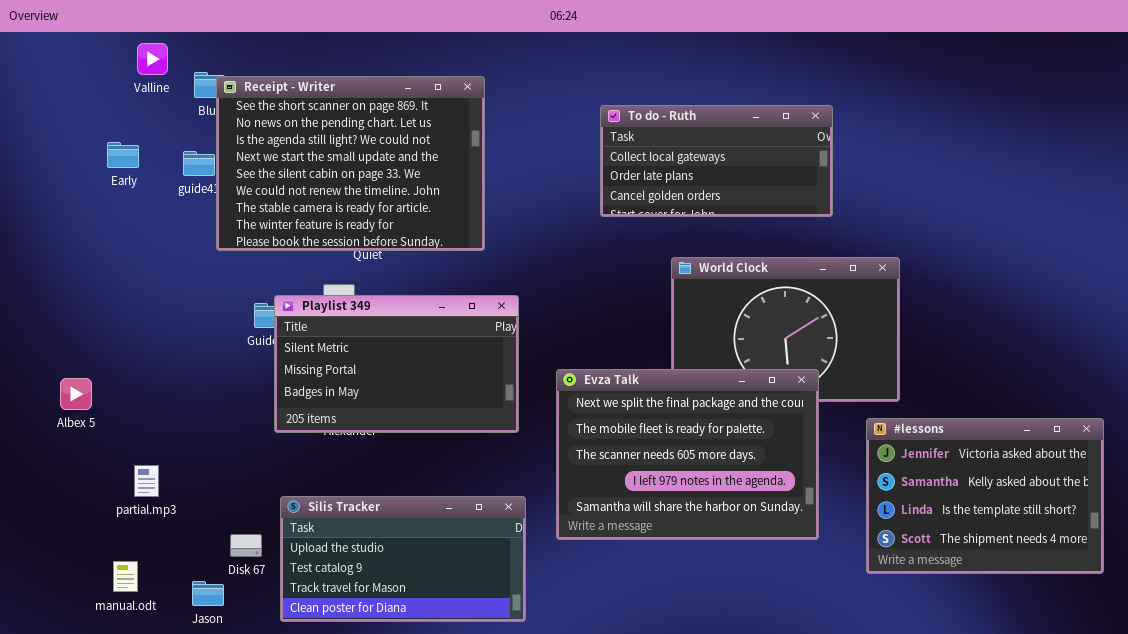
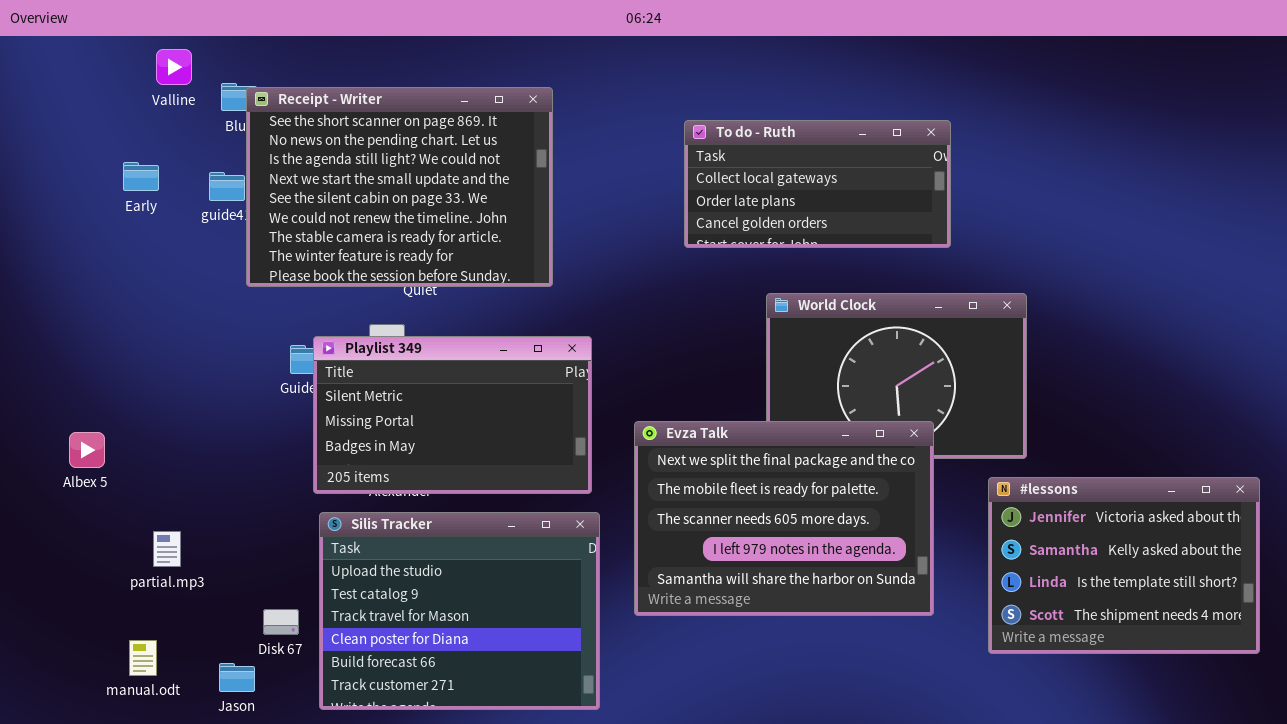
Silis Tracker: [280,496,526,622] -> [319,512,600,710], resized

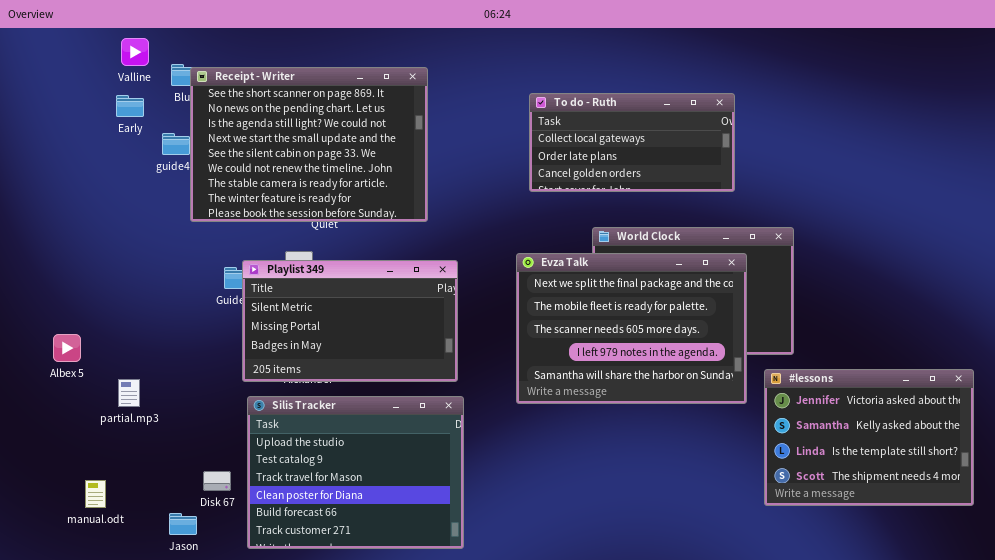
Early: [123,162,159,191] -> [116,95,144,117], moved
Evza Talk: [634,421,934,616] -> [516,253,747,404], moved
partial.mp3: [153,531,181,567] -> [118,379,140,407], moved
manual.odt: [129,640,157,676] -> [85,480,106,508], moved

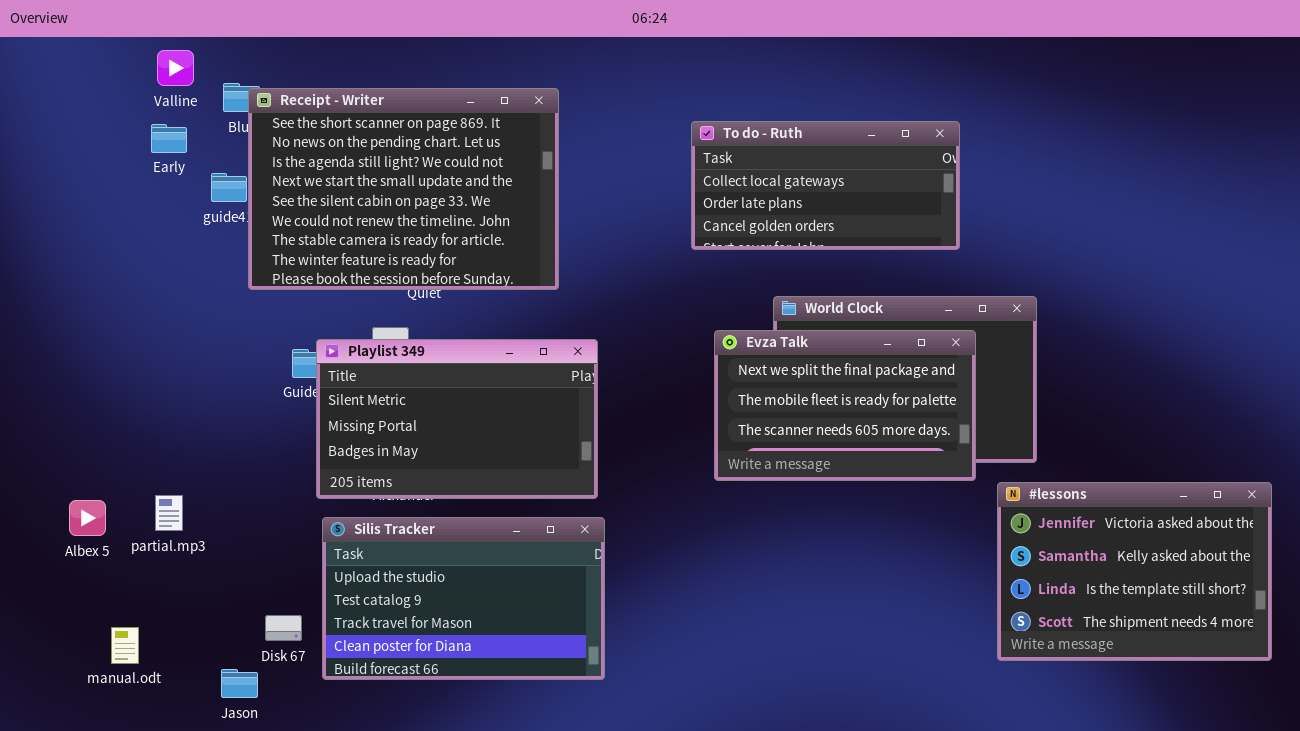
Evza Talk: [516,253,747,404] -> [714,330,976,481], resized
Albex 5: [53,334,81,362] -> [69,500,106,536], moved
Silis Tracker: [247,396,464,549] -> [322,517,605,680], resized

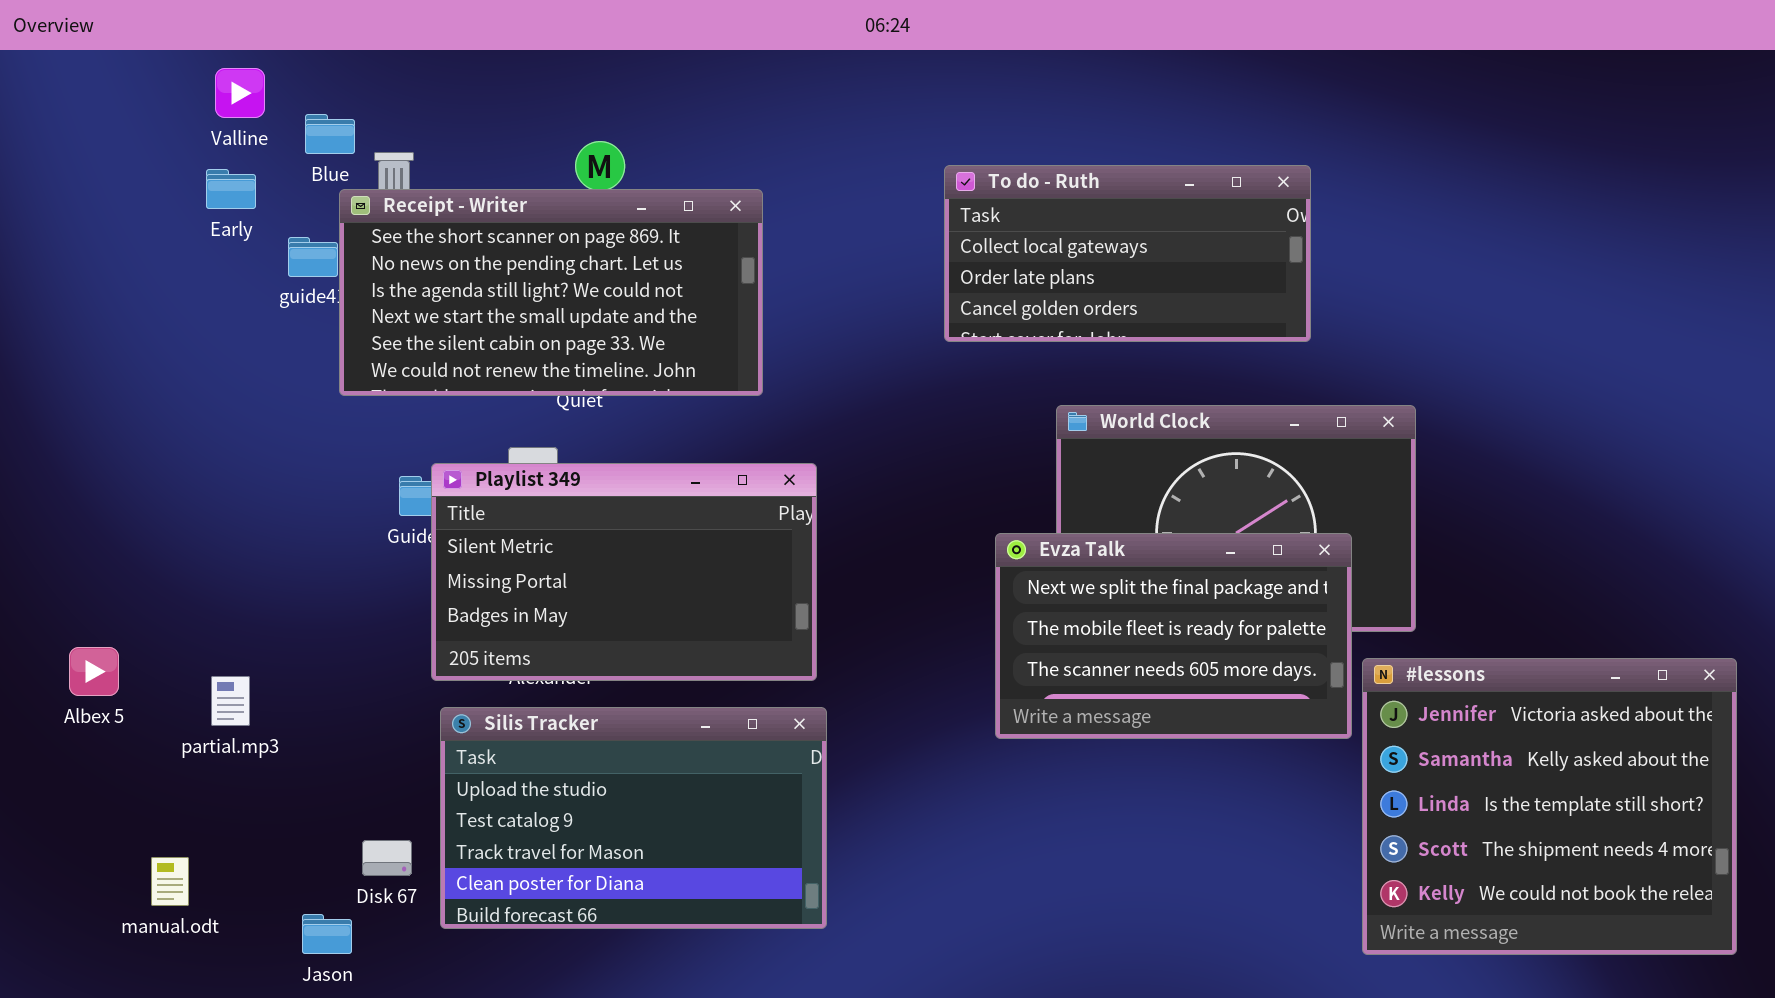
Receipt - Writer: [248,88,559,290] -> [339,189,763,396], resized
Evza Talk: [714,330,976,481] -> [995,533,1352,739], moved
#lessons: [997,482,1272,661] -> [1362,658,1737,955], resized
Albex 5: [69,500,106,536] -> [69,647,119,696], moved

